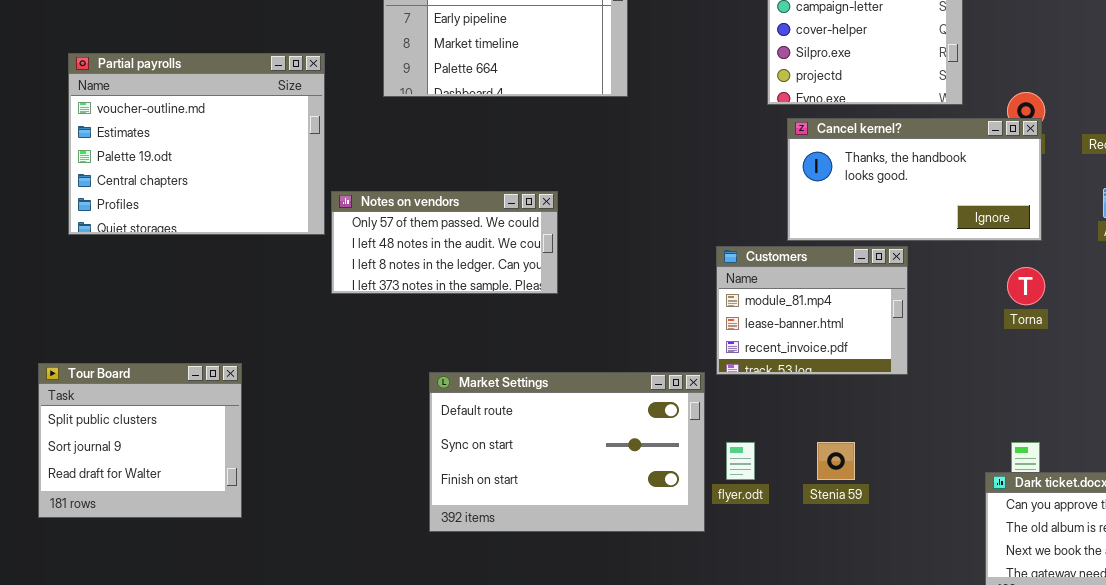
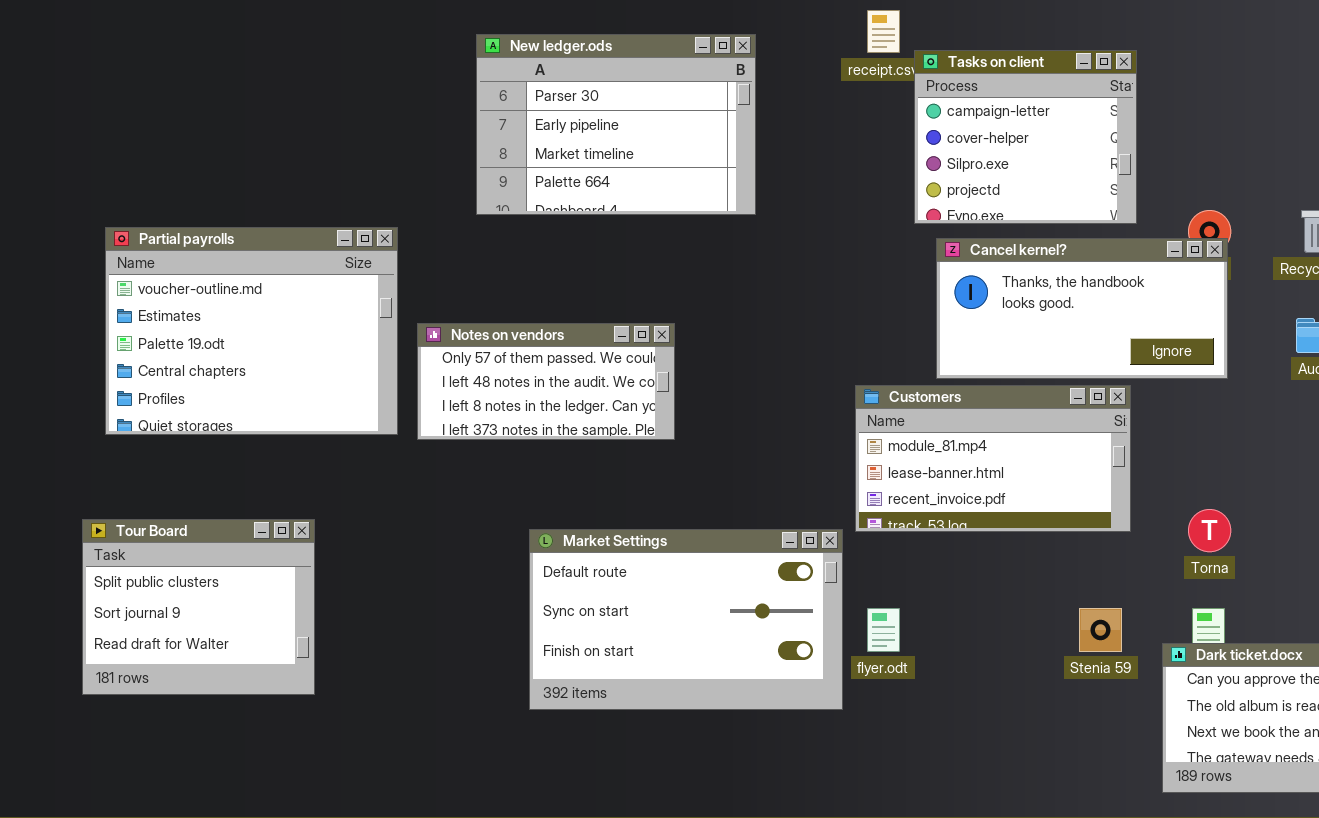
Partial payrolls: [68,53,325,235] -> [105,227,398,435], moved
Customers: [716,246,908,375] -> [855,385,1131,532], resized
Torna: [1007,267,1045,305] -> [1188,509,1231,552], moved
Stenia 59: [817,442,855,480] -> [1079,608,1122,652], moved

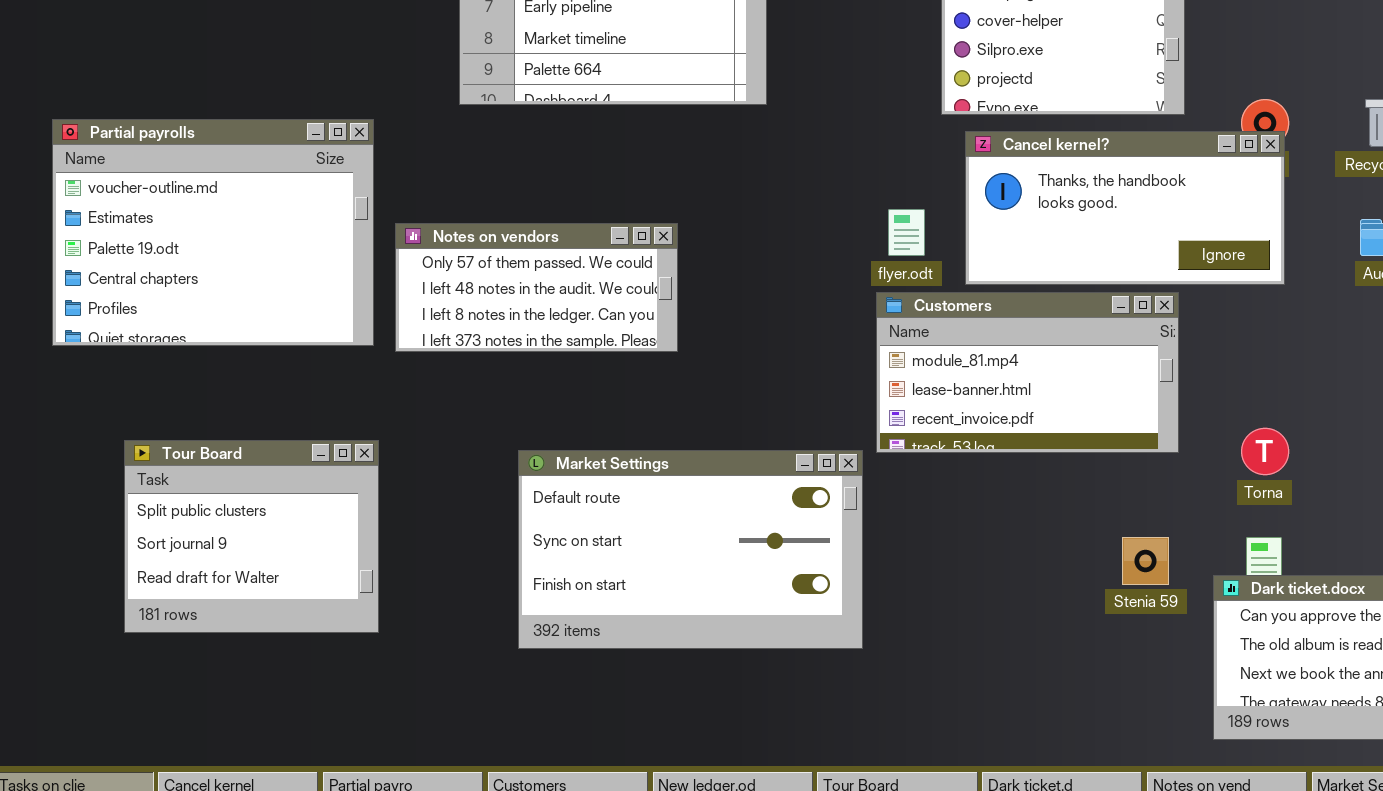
Tour Board: [82,519,315,695] -> [124,440,379,633], moved
flyer.odt: [867,608,900,652] -> [888,209,925,256], moved

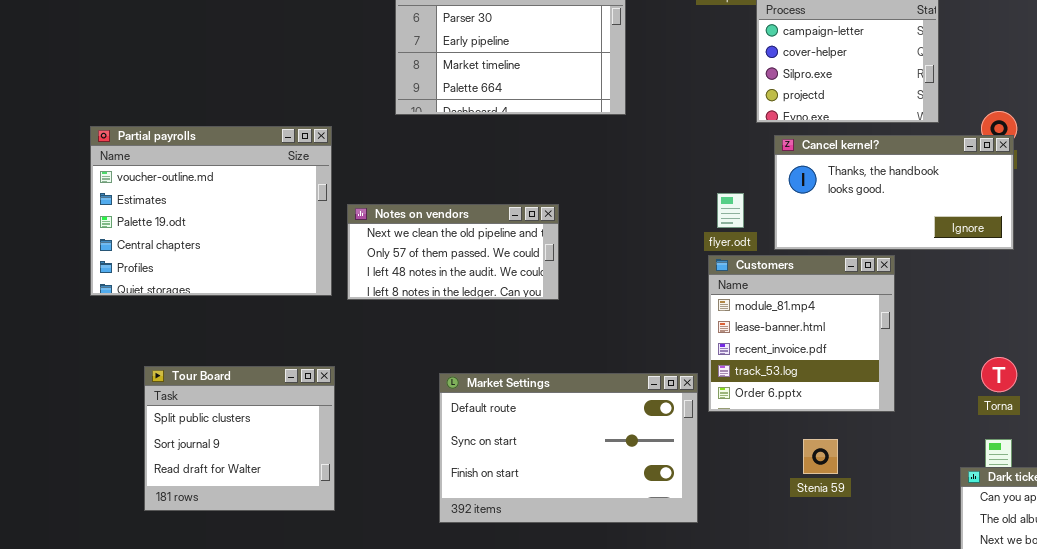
Notes on vendors: [395,223,678,352] -> [347,204,559,300], scrolled up 1 row
Customers: [876,292,1179,453] -> [708,255,895,412], resized
Stenia 59: [1122,537,1169,585] -> [803,439,838,474], moved

